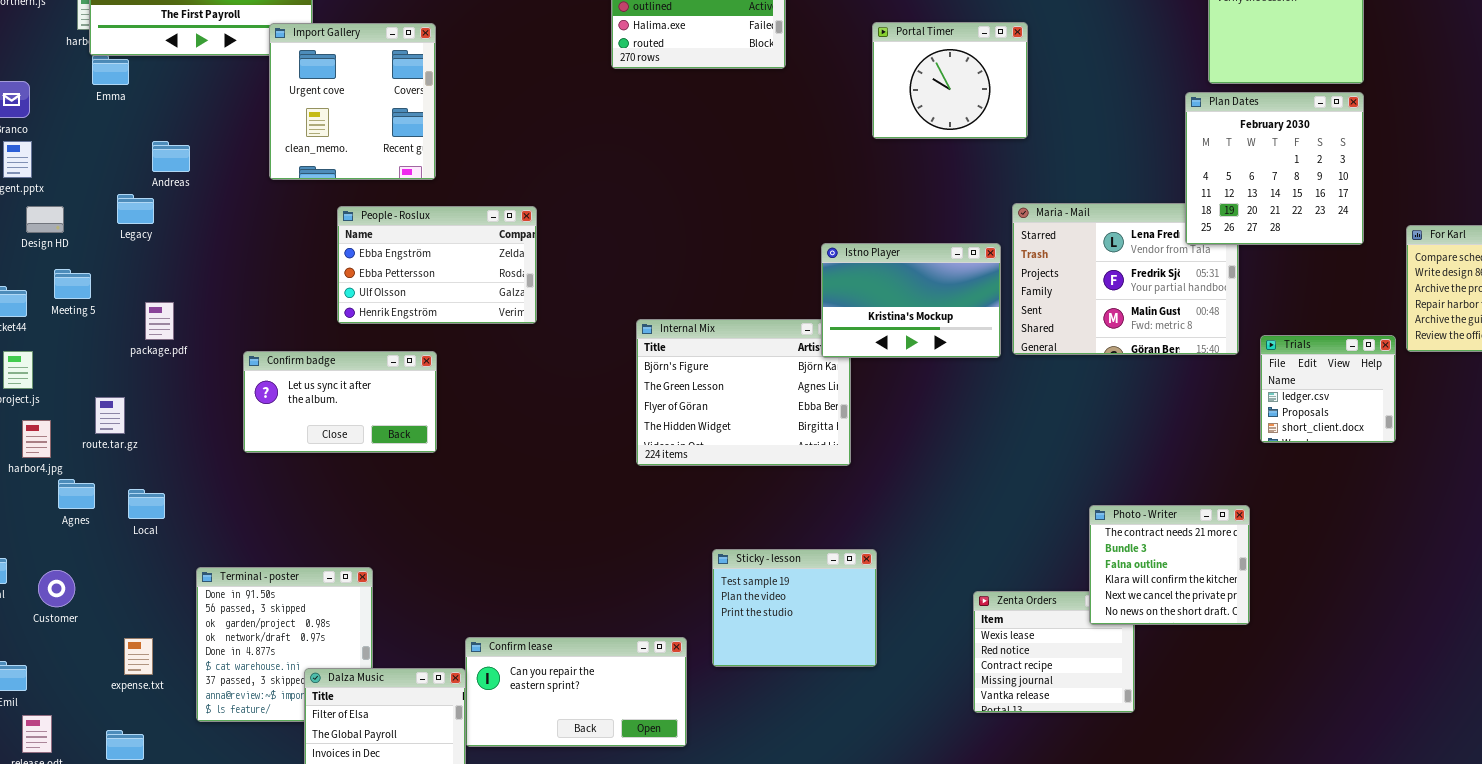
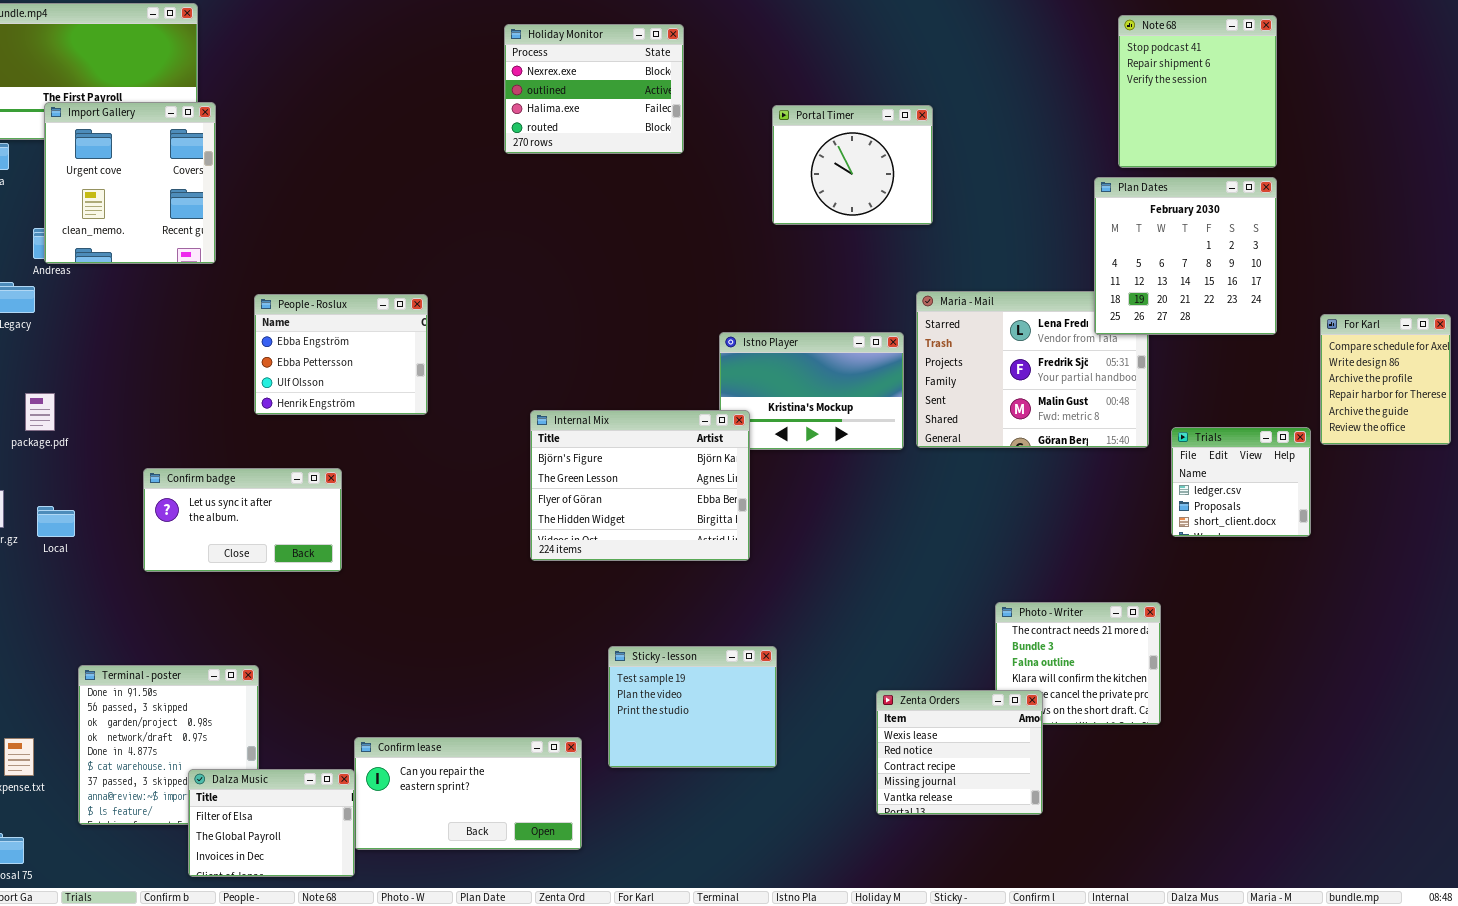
Import Gallery: [269,23,436,180] -> [44,102,216,264], moved
People - Roslux: [337,206,537,324] -> [254,294,428,415], resized
Internal Mix: [636,319,851,466] -> [530,410,750,561], raised
Confirm badge: [243,351,437,453] -> [143,468,342,572], moved
Local: [128,489,165,519] -> [37,506,75,537], moved
Zenta Orders: [973,591,1135,713] -> [876,690,1043,815], raised

